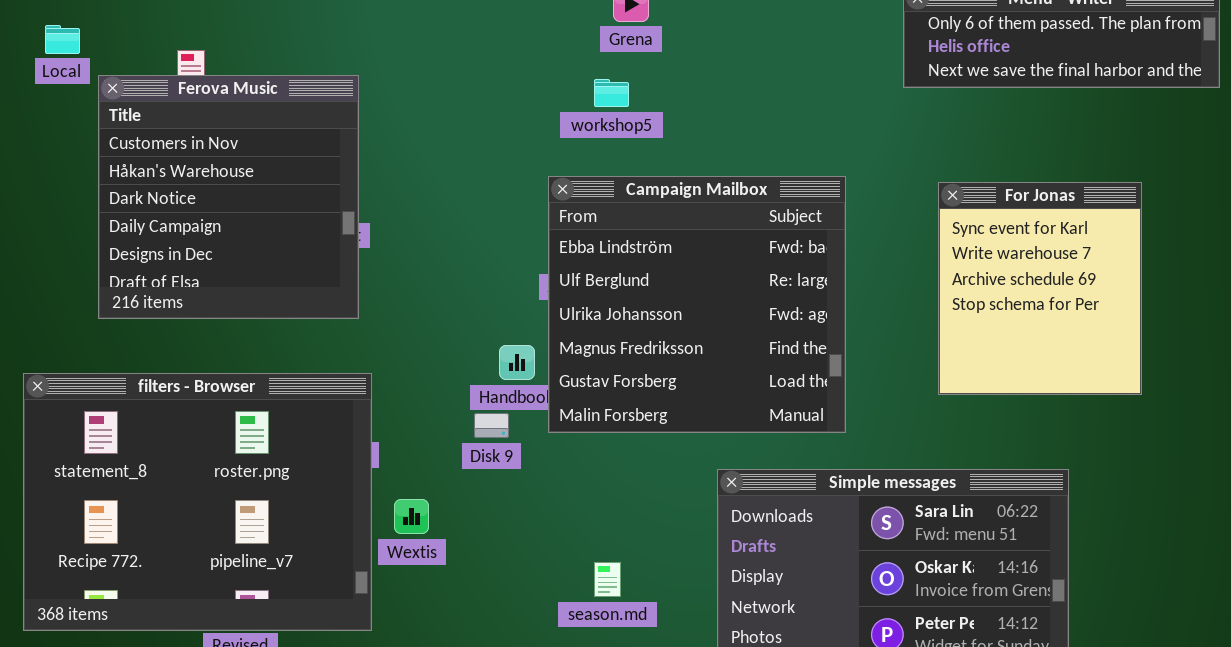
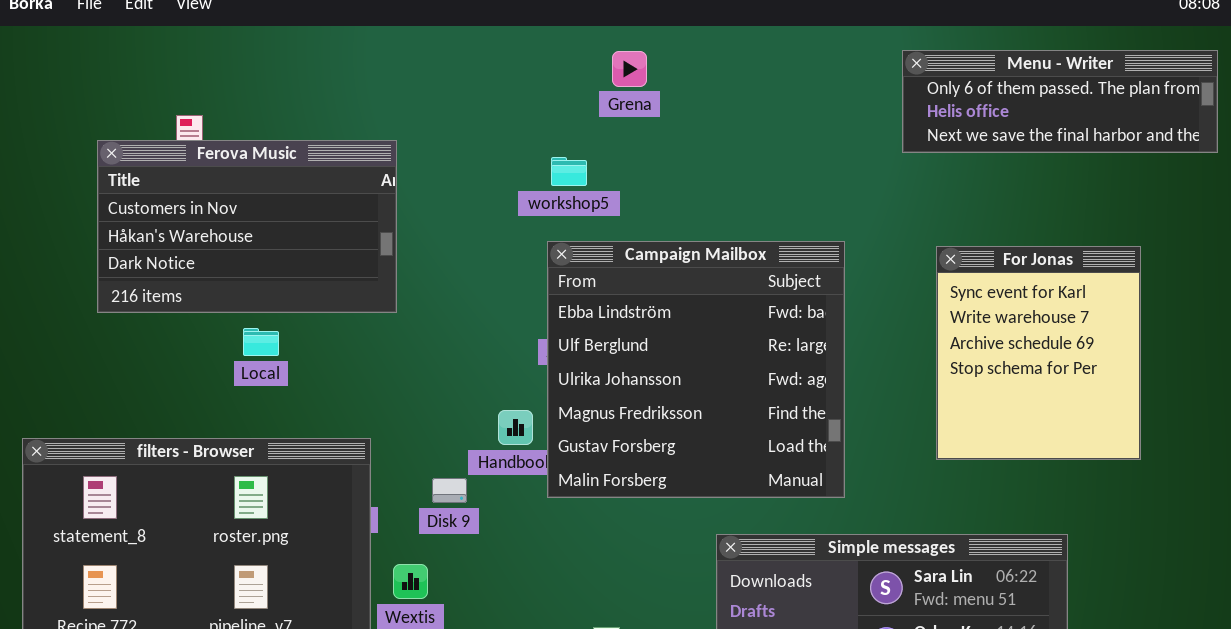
Local: [45,25,80,54] -> [243,328,279,356], moved
Ferova Music: [98,75,359,319] -> [97,140,397,313], resized
workshop5: [594,79,629,107] -> [551,157,587,186], moved
Disk 9: [474,413,509,438] -> [432,478,467,503], moved

